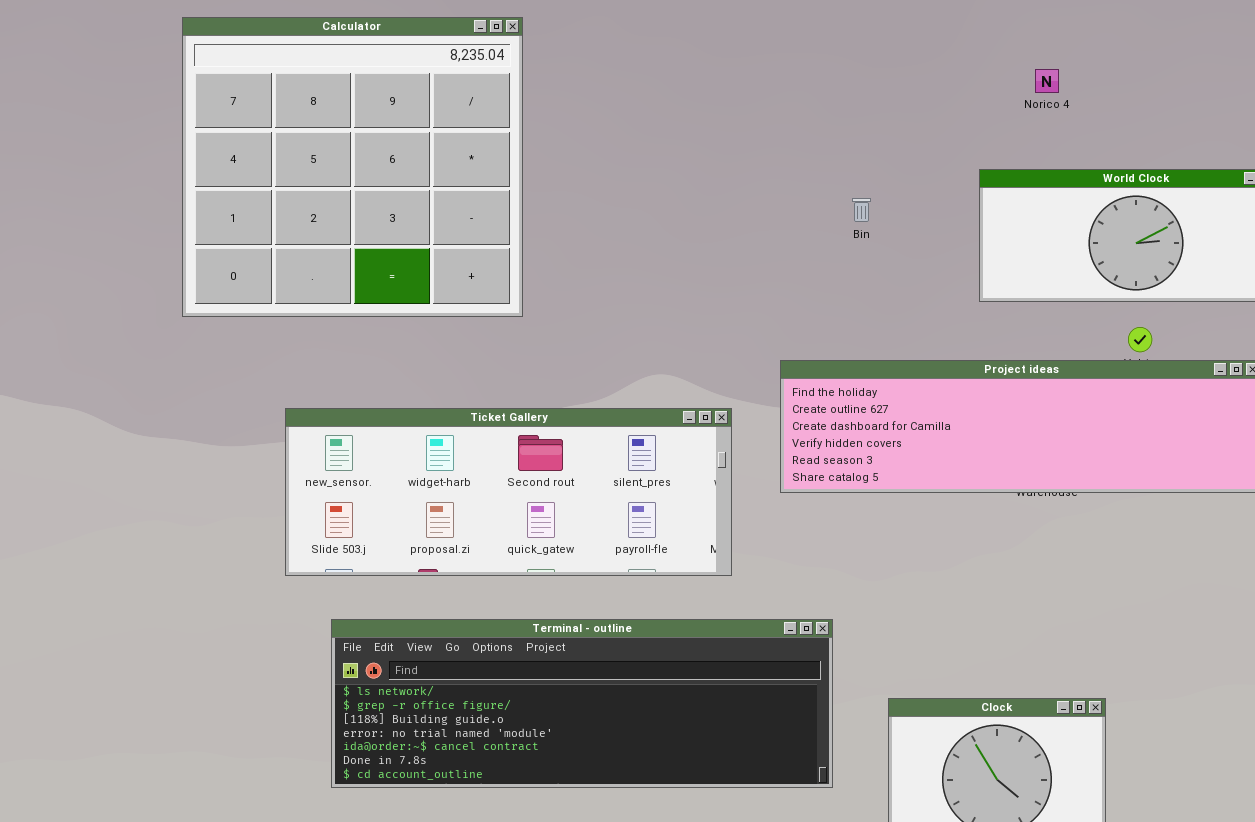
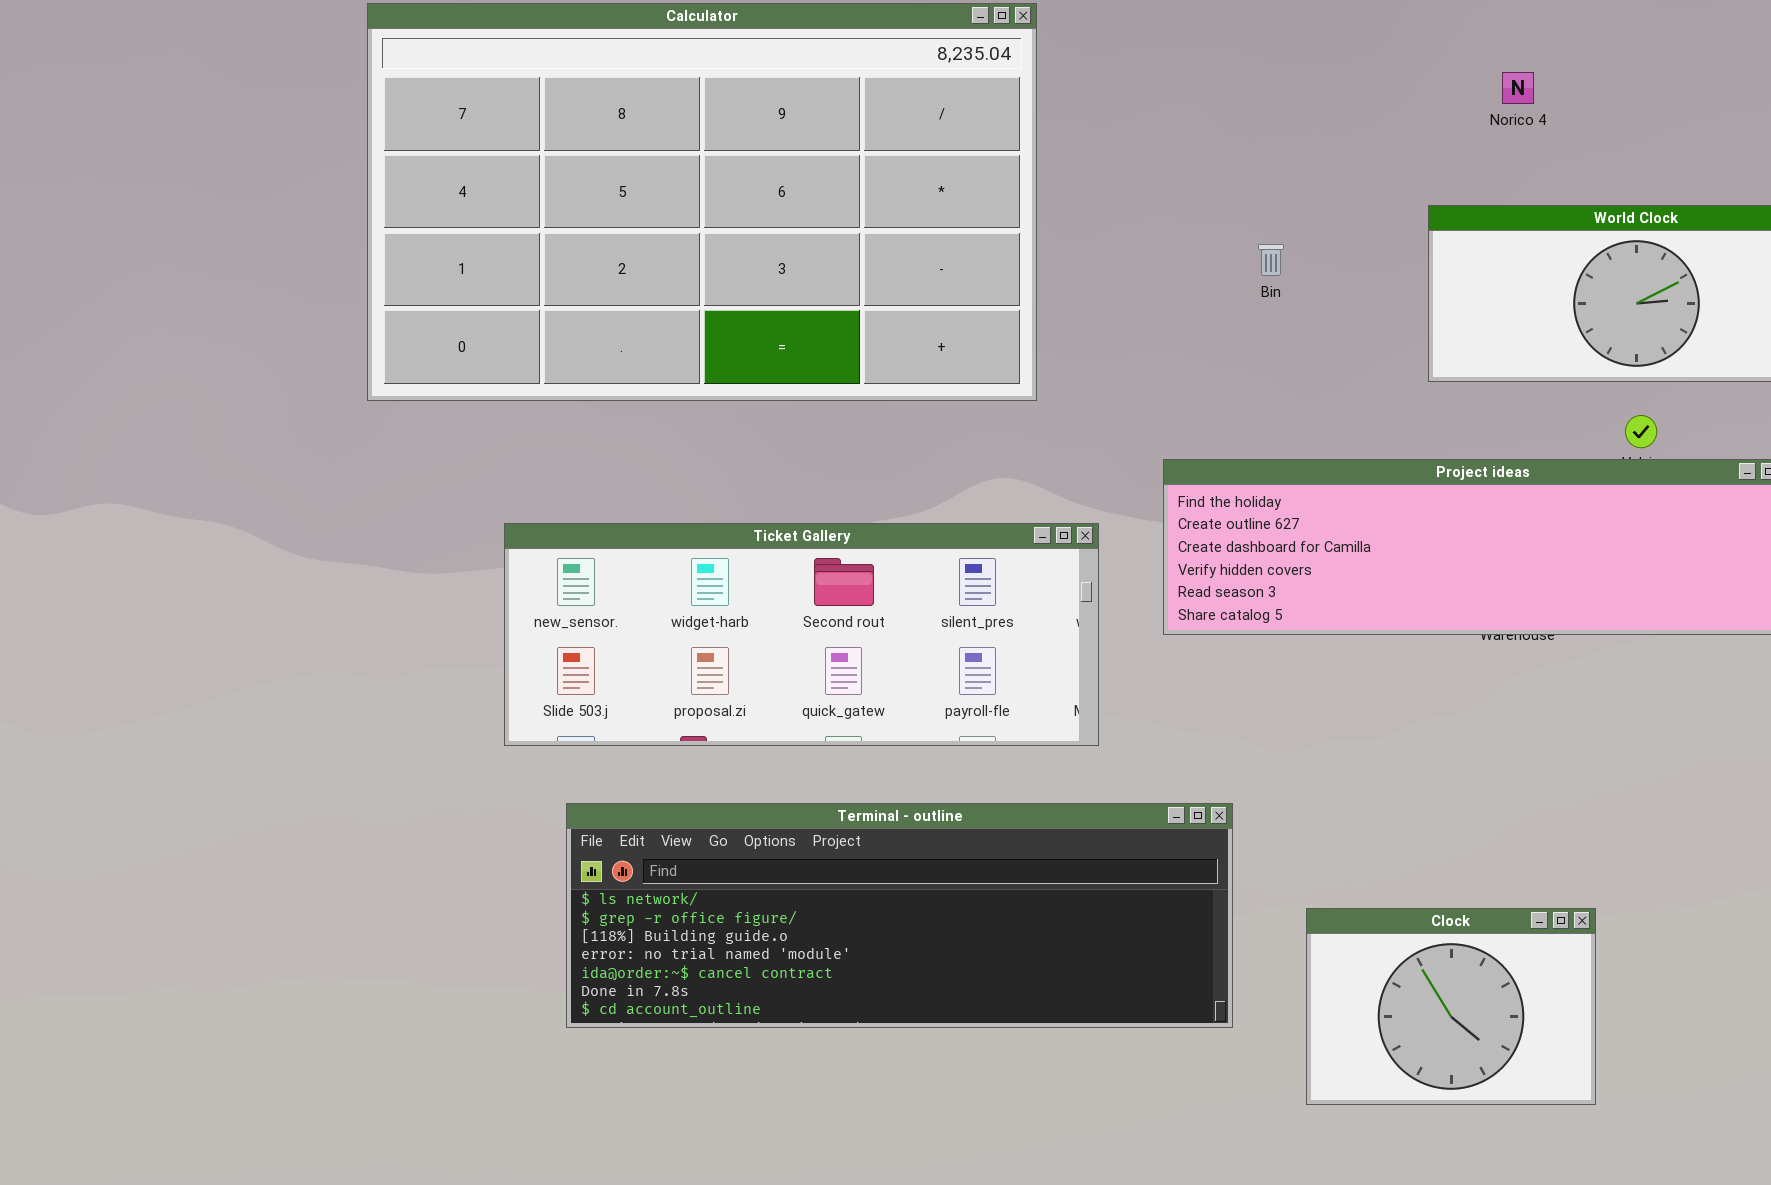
Calculator: [182,17,523,317] -> [367,3,1037,401], resized

